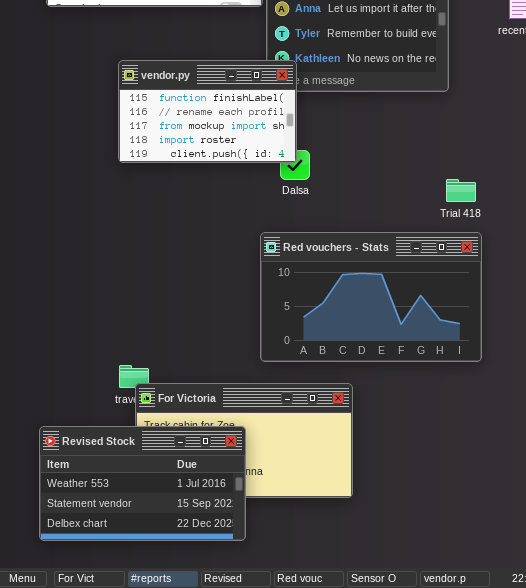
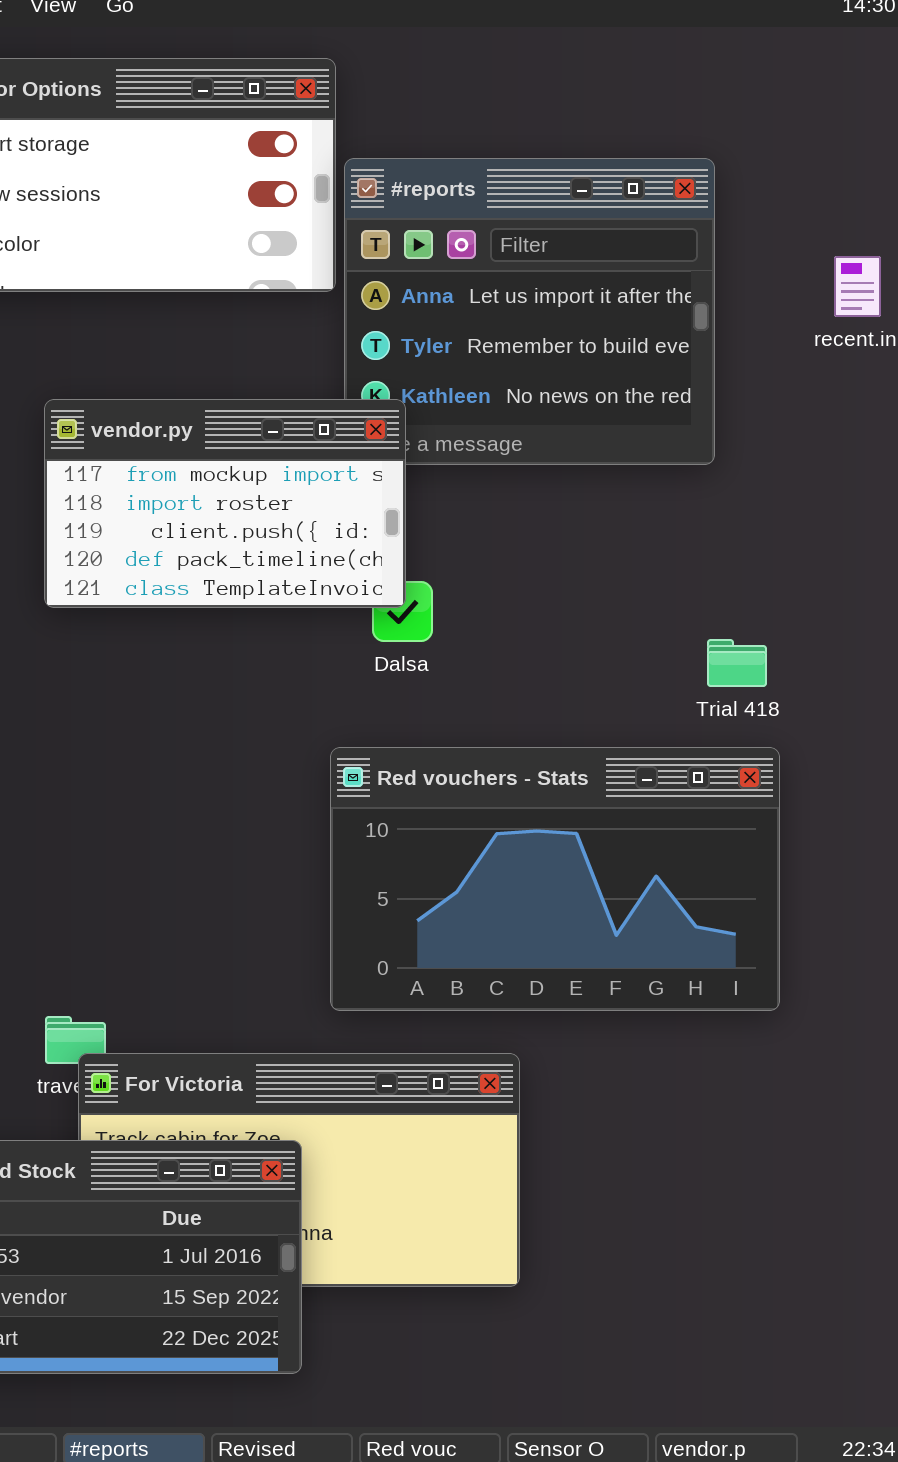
vendor.py: [118,60,297,163] -> [44,399,406,608], scrolled down 2 rows

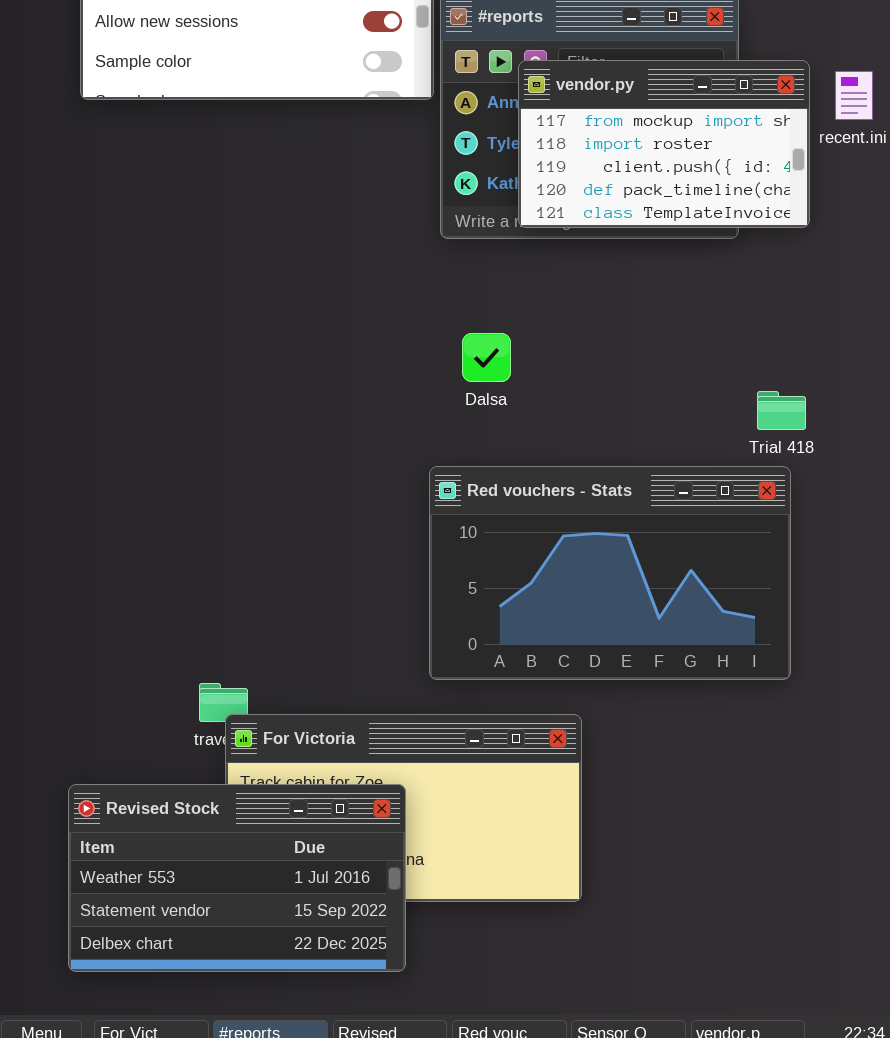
vendor.py: [44,399,406,608] -> [518,60,810,228], moved
Trial 418: [707,639,767,687] -> [757,391,806,430], moved

